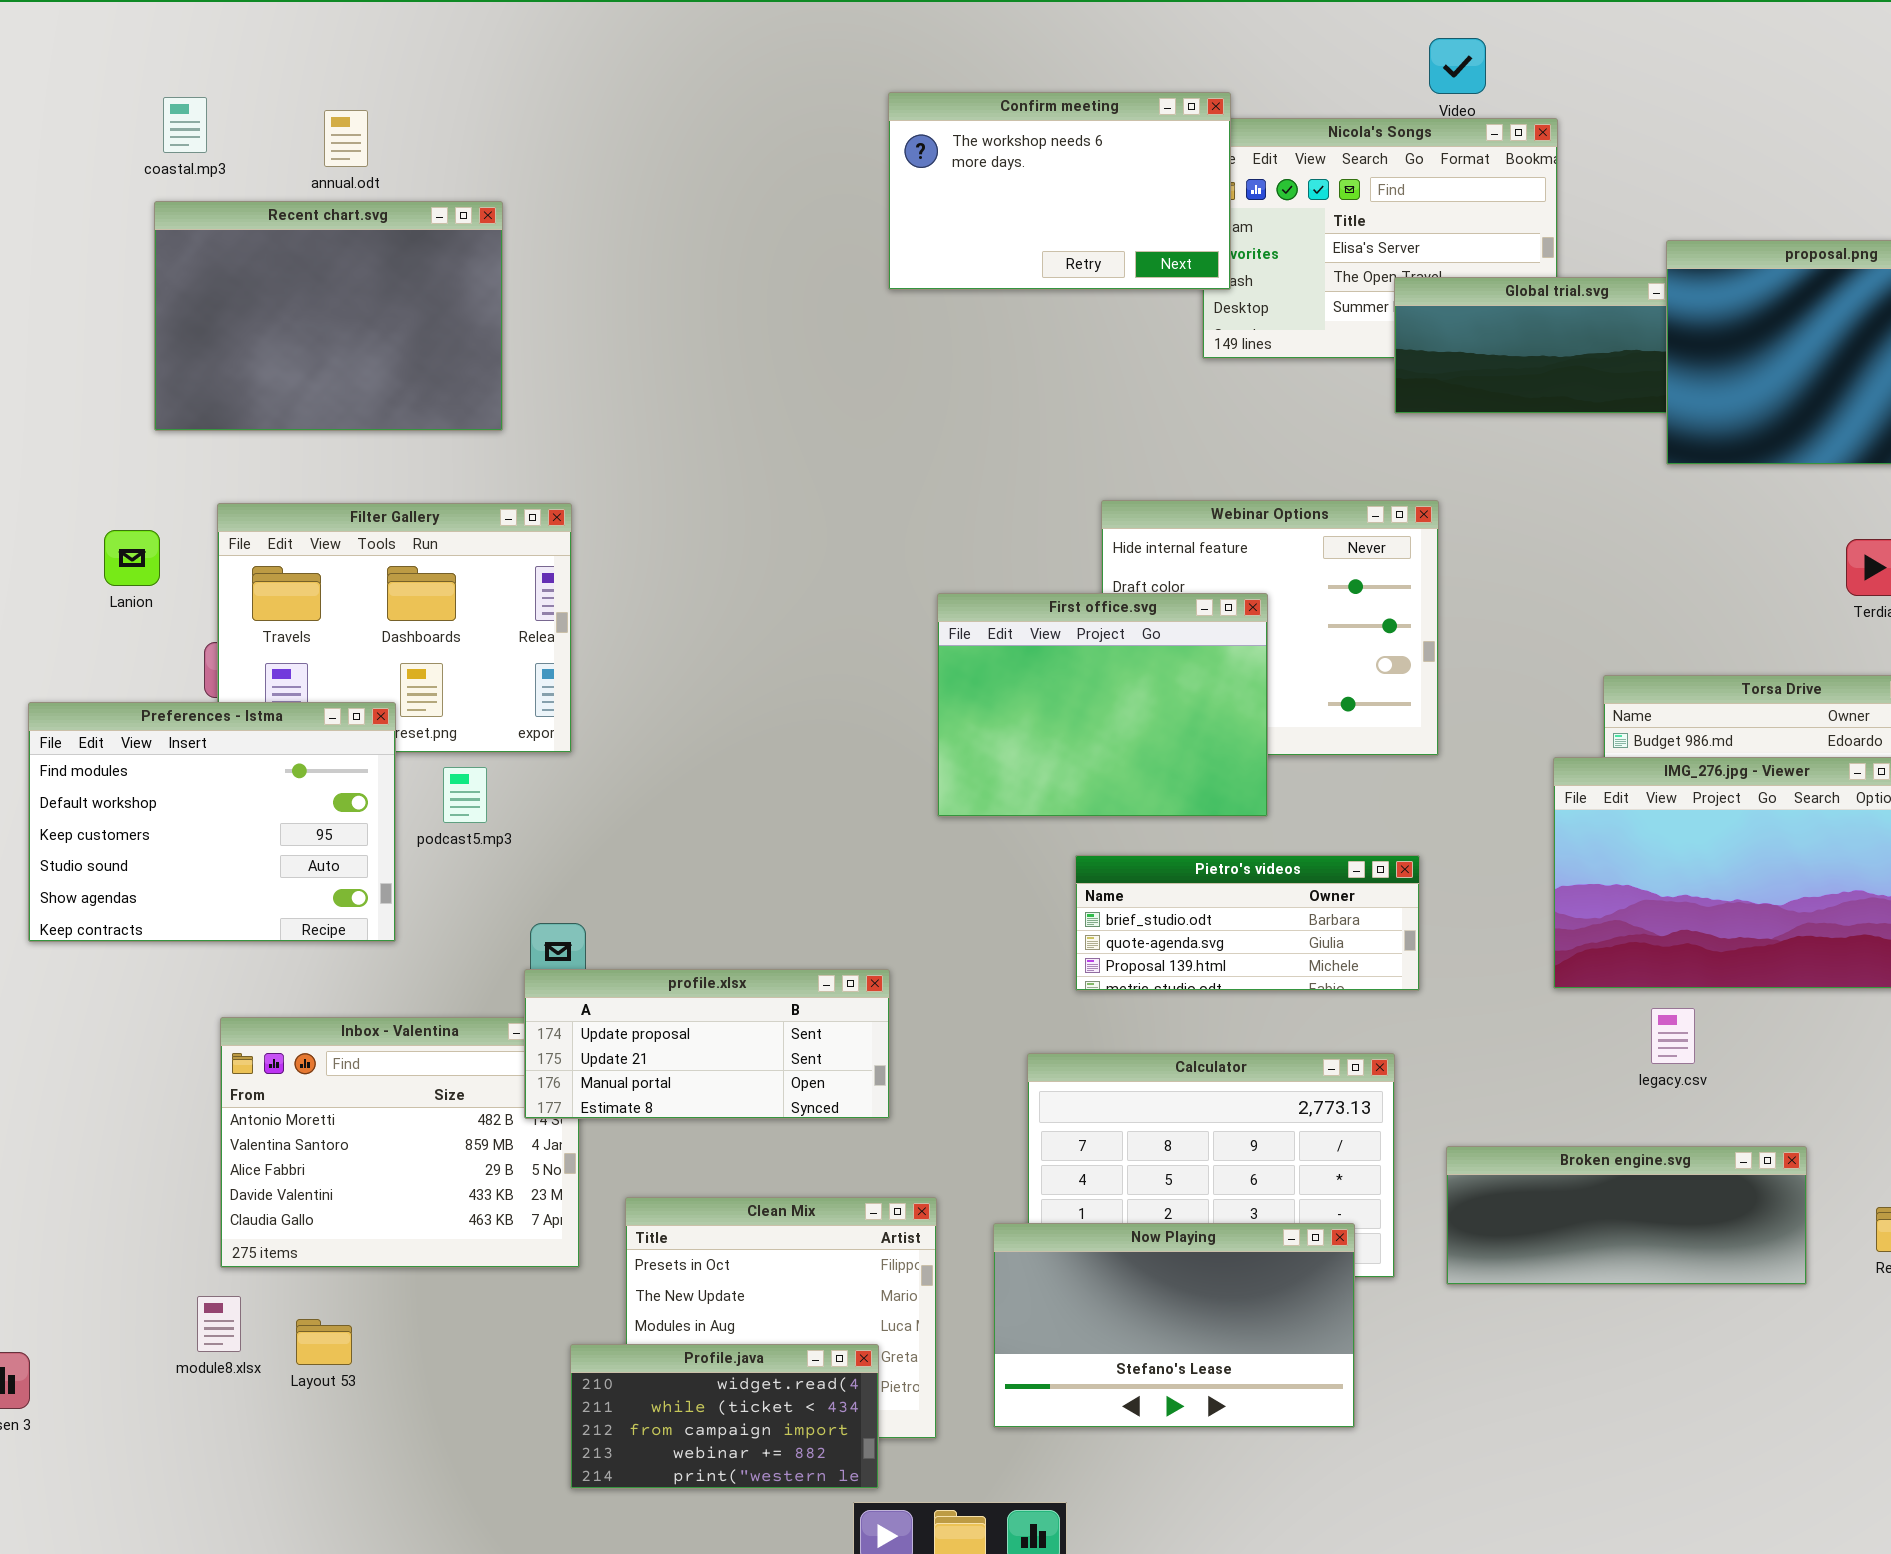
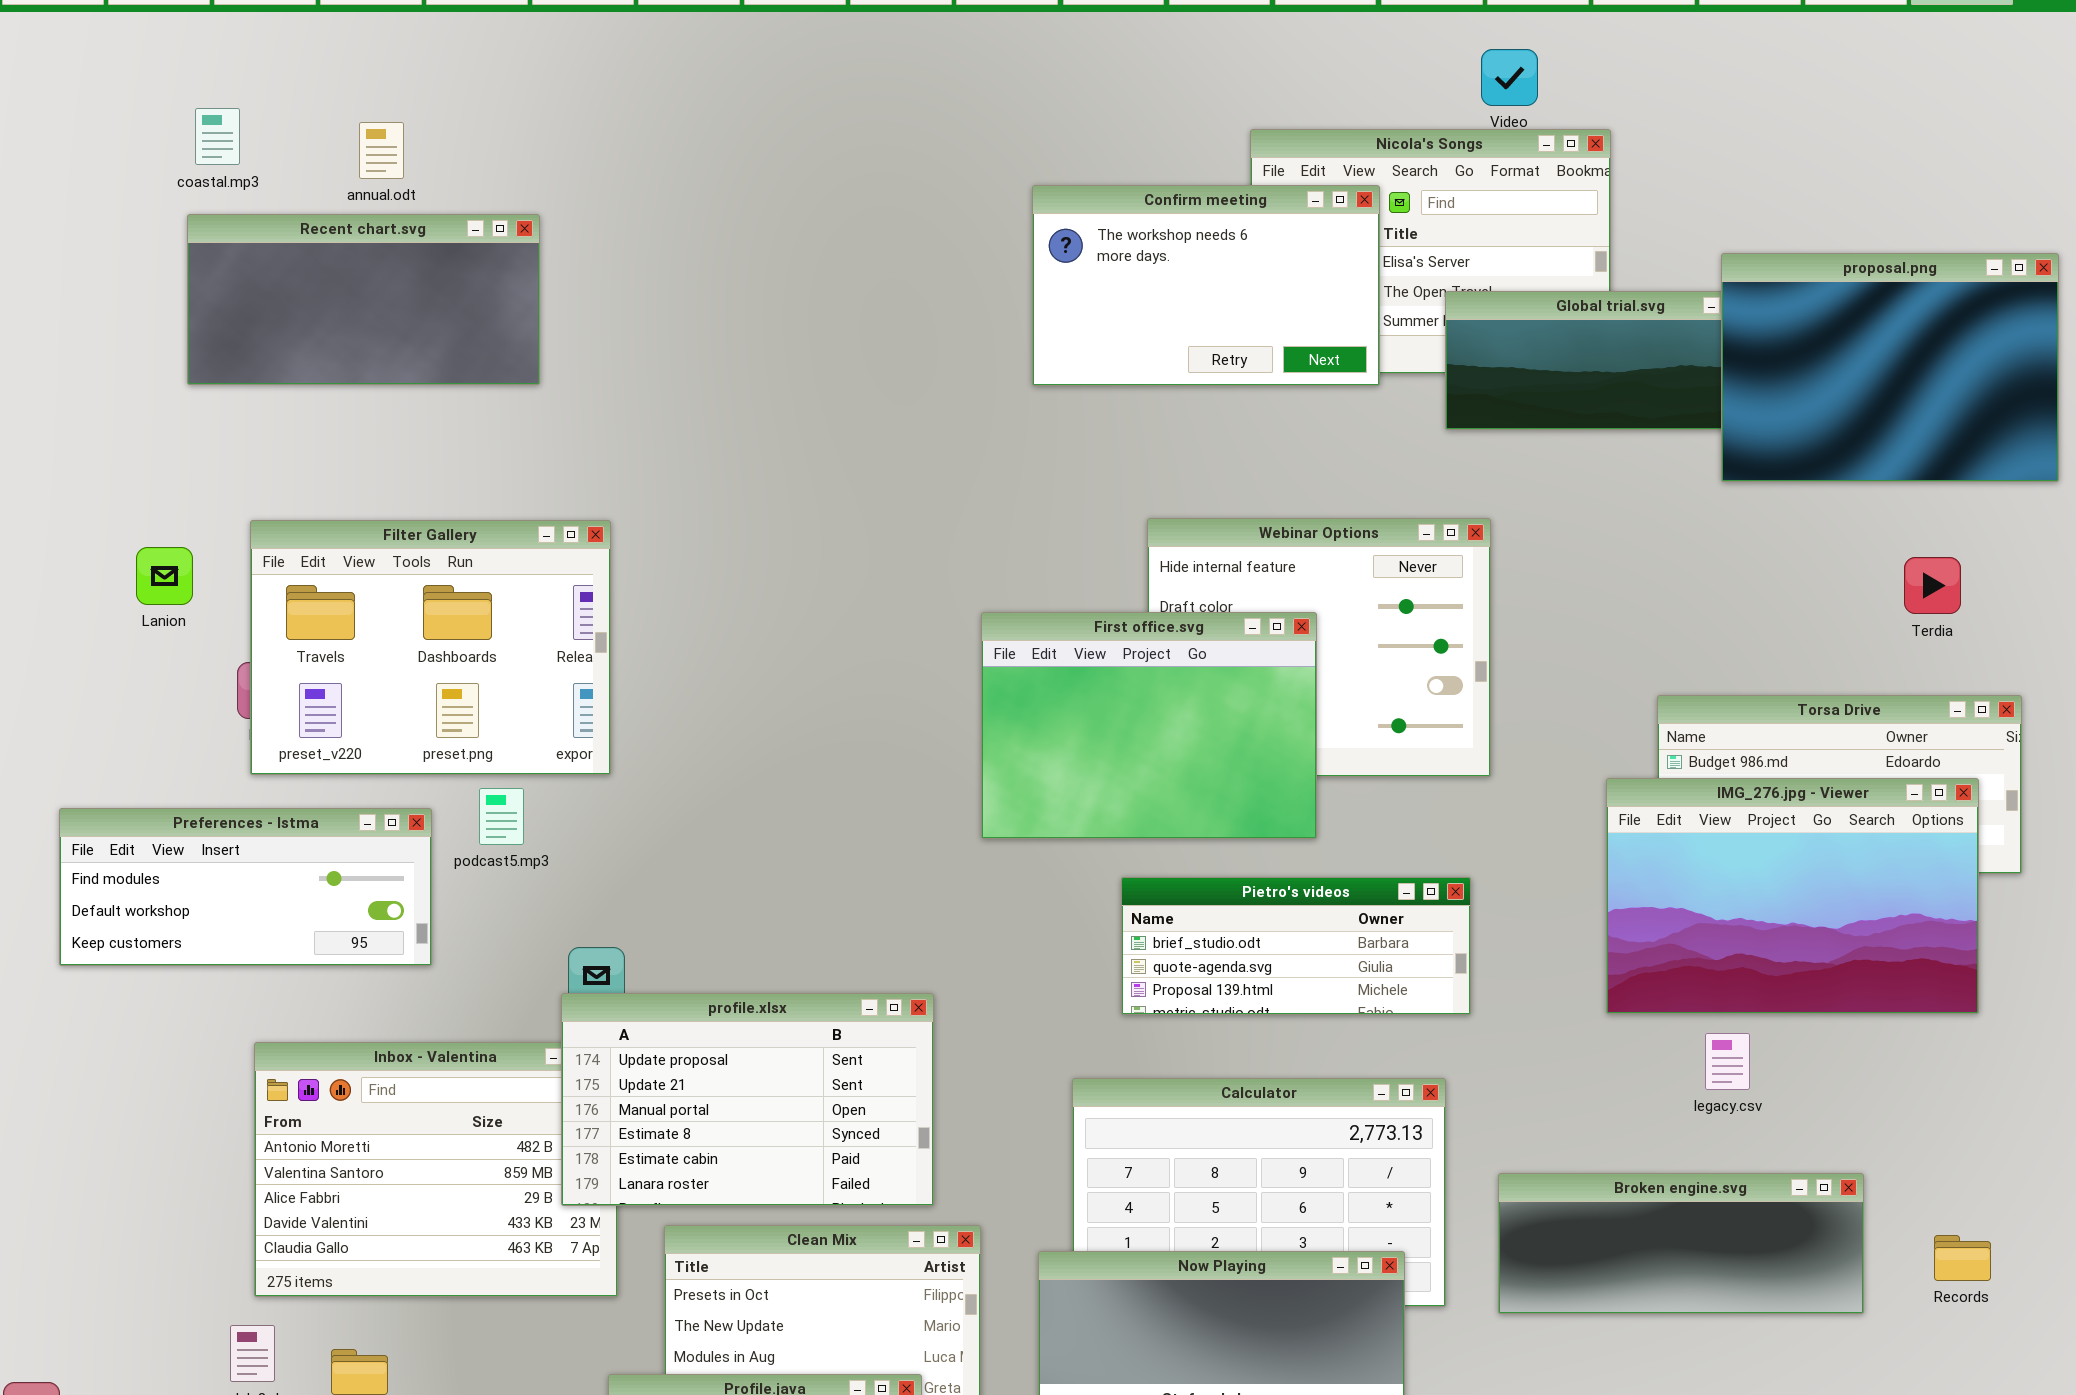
Confirm meeting: [888,92,1231,290] -> [1032,185,1380,386], moved
Recent chart.svg: [154,201,503,431] -> [187,214,540,385], resized
Preferences - Istma: [28,702,396,942] -> [59,808,432,966], resized
profile.xlsx: [524,969,890,1119] -> [561,993,934,1206], resized

